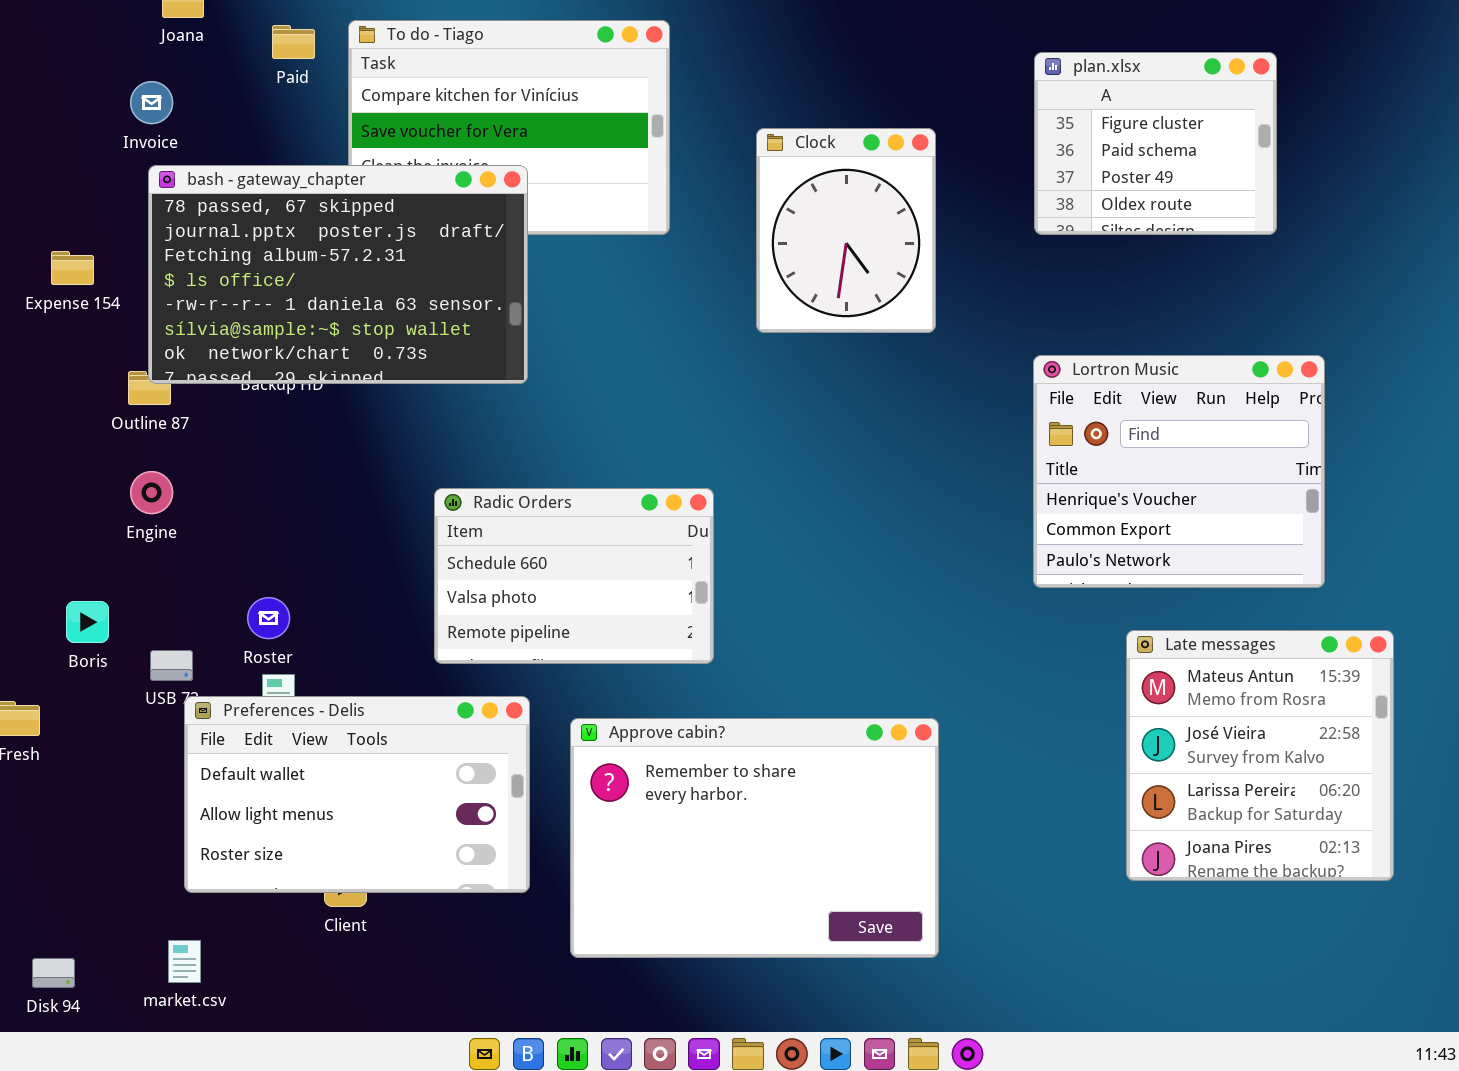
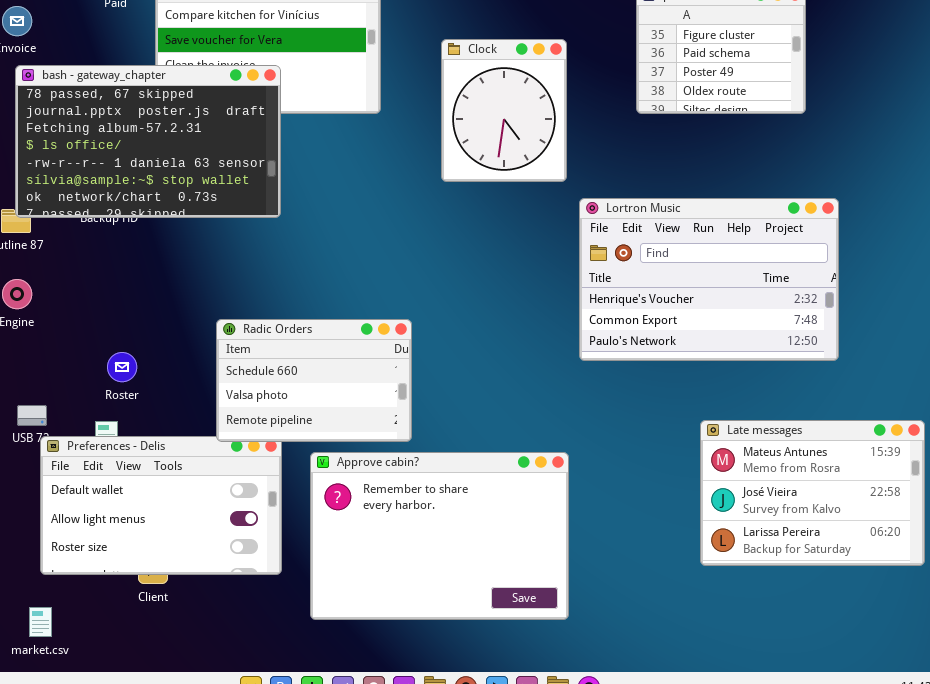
Lortron Music: [1033,355,1325,588] -> [579,198,839,361], resized
Radic Orders: [434,488,714,664] -> [216,319,412,442], moved
Roster: [247,597,290,639] -> [107,352,137,382], moved
Late messages: [1126,630,1394,881] -> [700,420,925,566], resized

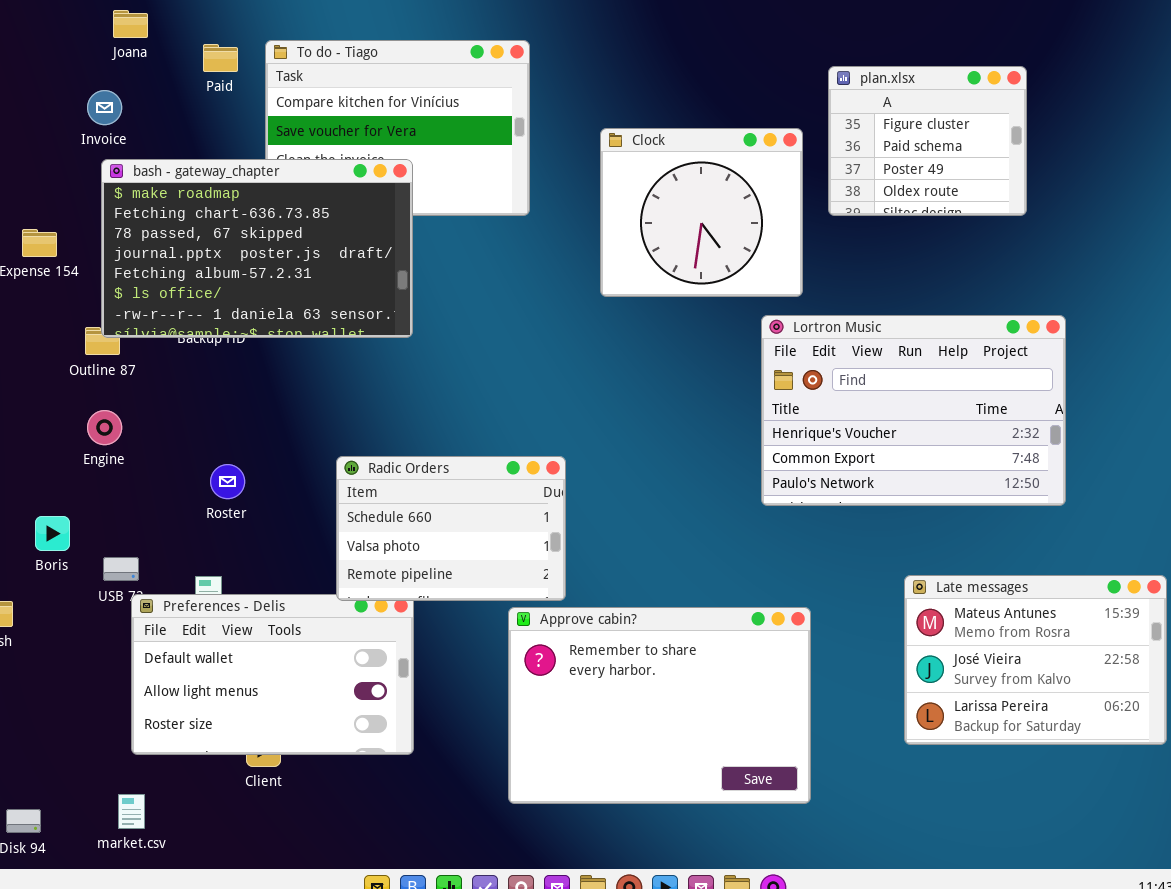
Clock: [441,39,567,182] -> [600,128,803,297], resized
bash - gateway_chapter: [15,65,281,218] -> [101,159,413,338], scrolled up 2 rows
Roster: [107,352,137,382] -> [210,464,245,499], moved
Approve cabin?: [310,452,569,620] -> [508,607,811,804], moved

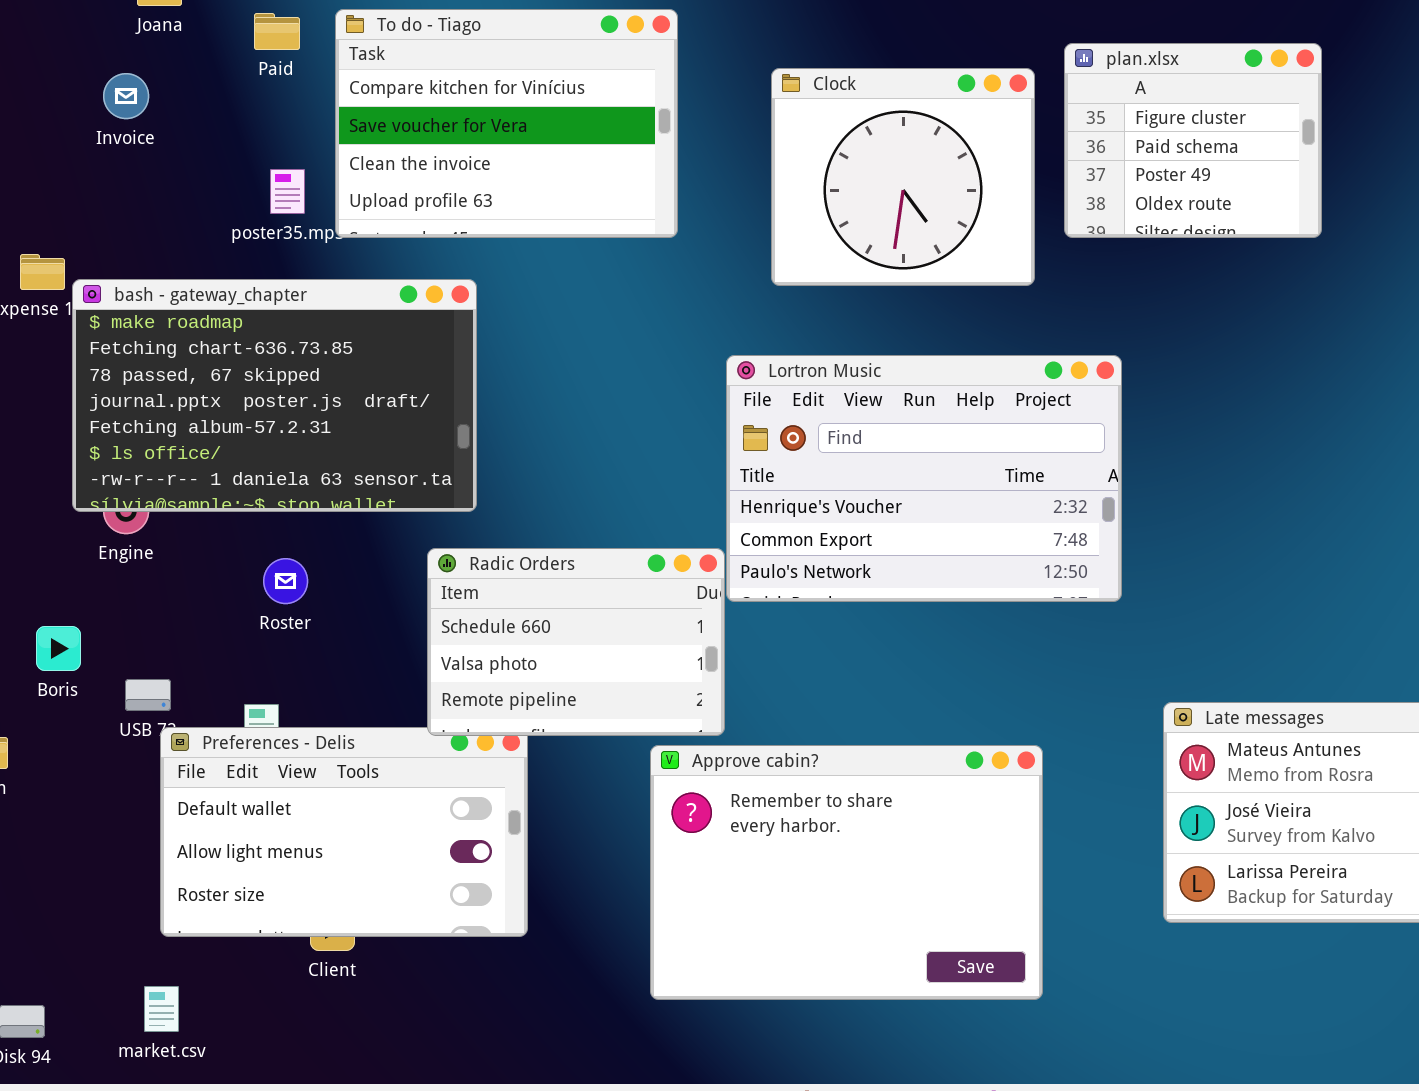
Clock: [600,128,803,297] -> [771,68,1035,286], moved
bash - gateway_chapter: [101,159,413,338] -> [72,279,477,512], moved
Lortron Music: [761,315,1066,506] -> [726,355,1122,602], moved

